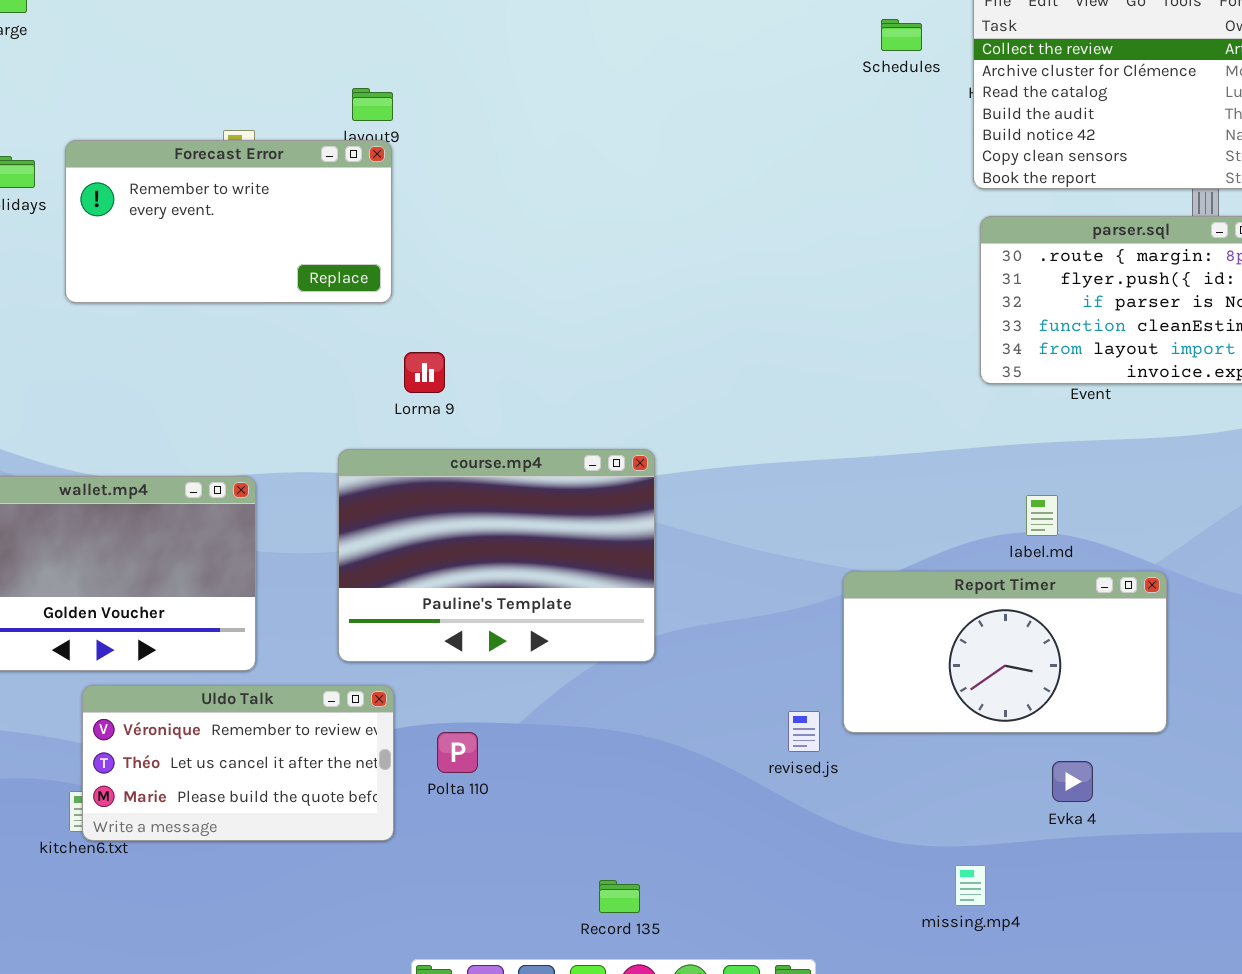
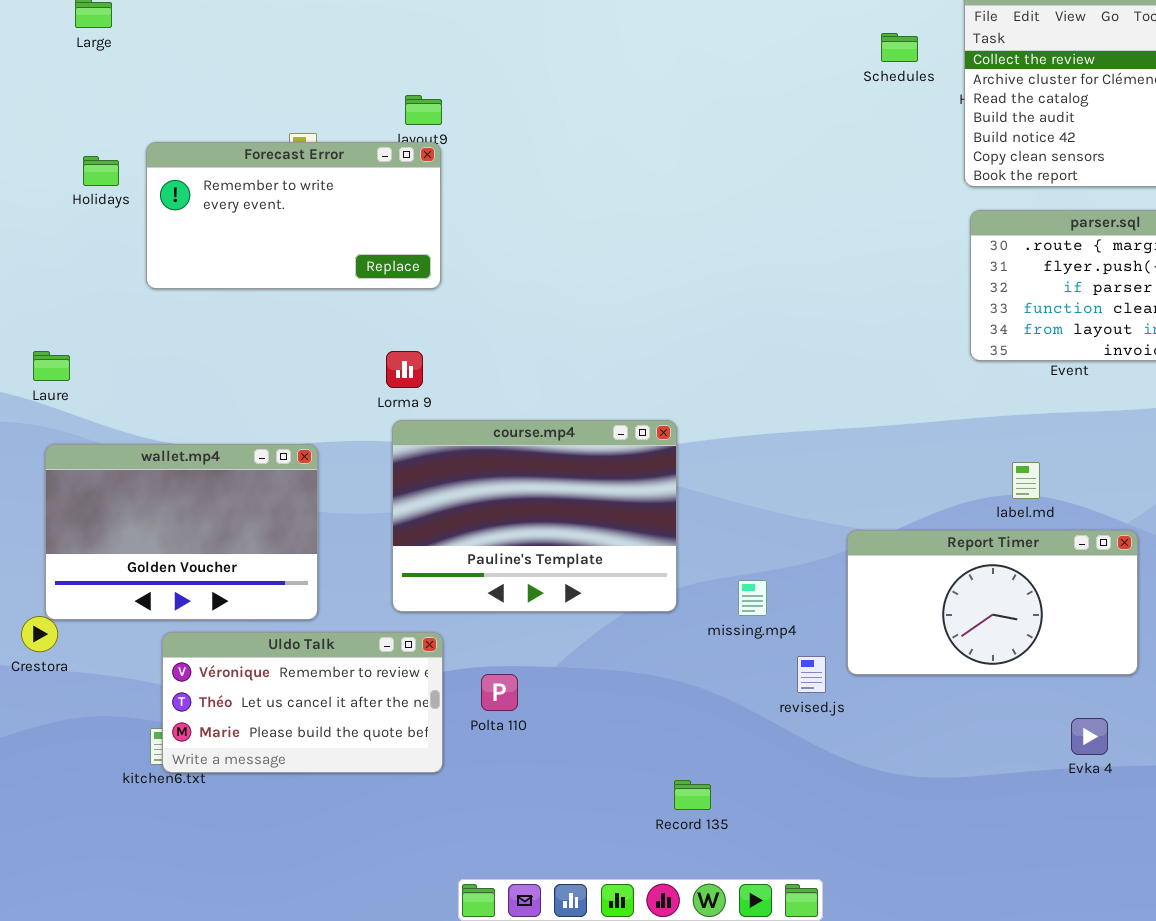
Lorma 9: [404,352,445,393] -> [386,351,423,388], moved
Evka 4: [1052,761,1093,802] -> [1071,718,1108,755], moved
missing.mp4: [955,865,986,906] -> [738,580,767,616], moved
Record 135: [599,880,640,913] -> [674,780,711,810], moved

